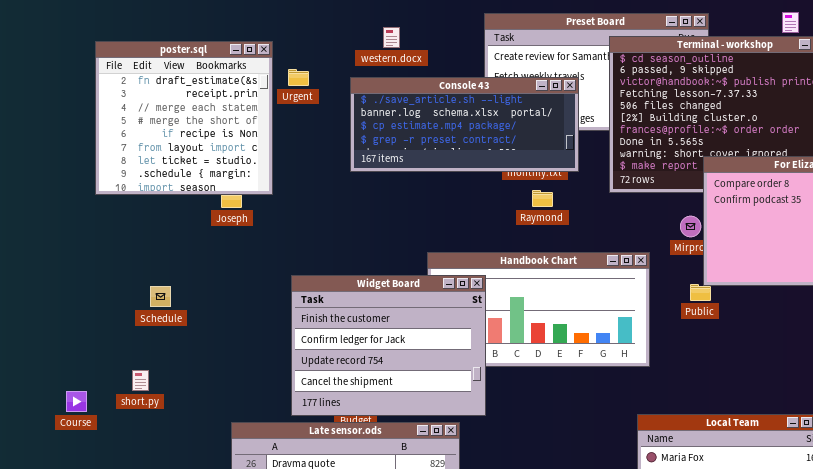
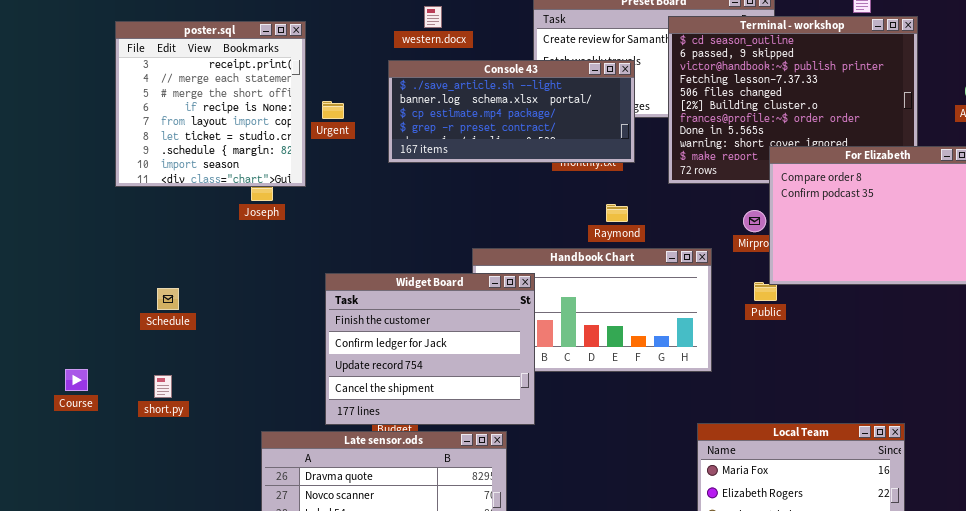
poster.sql: [95,41,273,195] -> [115,21,306,187], scrolled down 1 row
Urgent: [288,69,309,86] -> [322,101,344,119], moved
Raymond: [532,190,553,207] -> [606,204,628,222], moved
Schedule: [150,286,171,307] -> [157,288,179,310], moved
Course: [66,391,87,412] -> [65,369,88,391], moved

